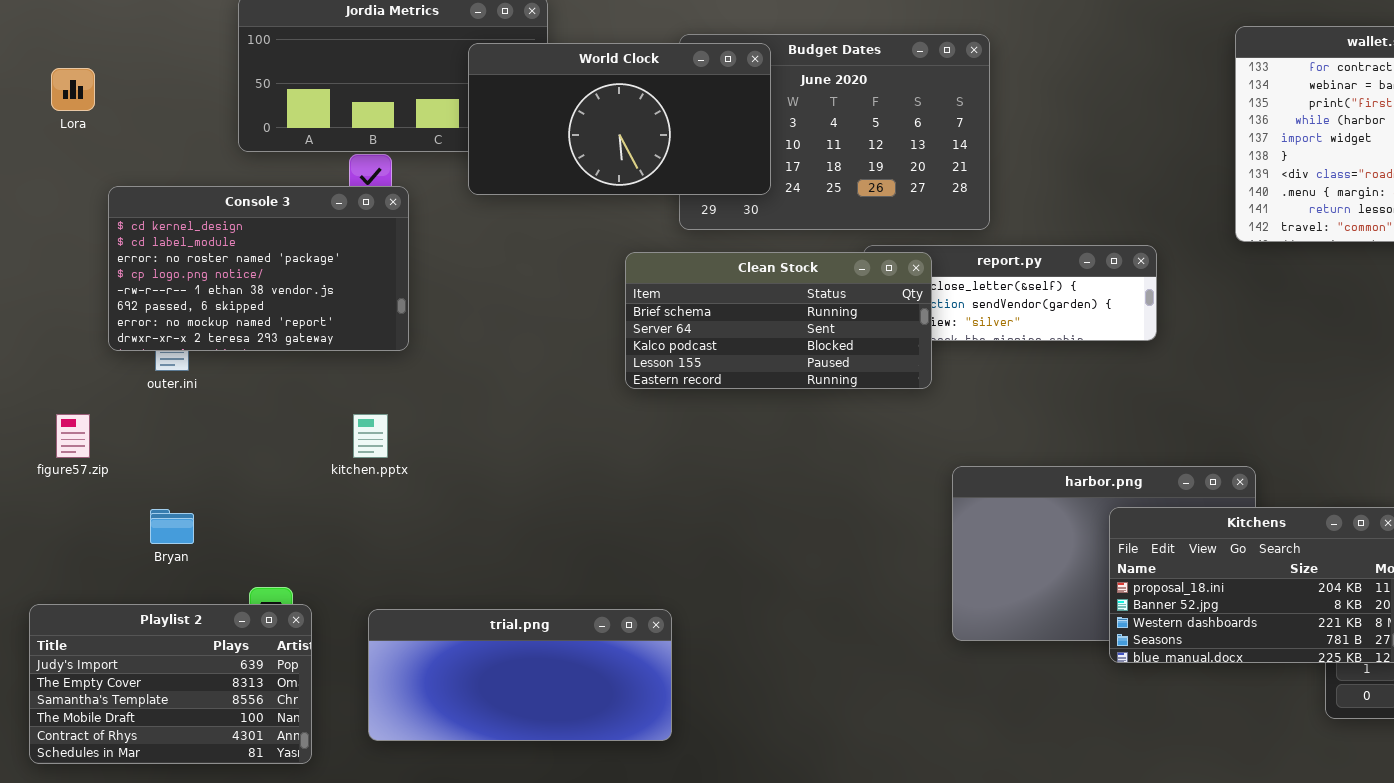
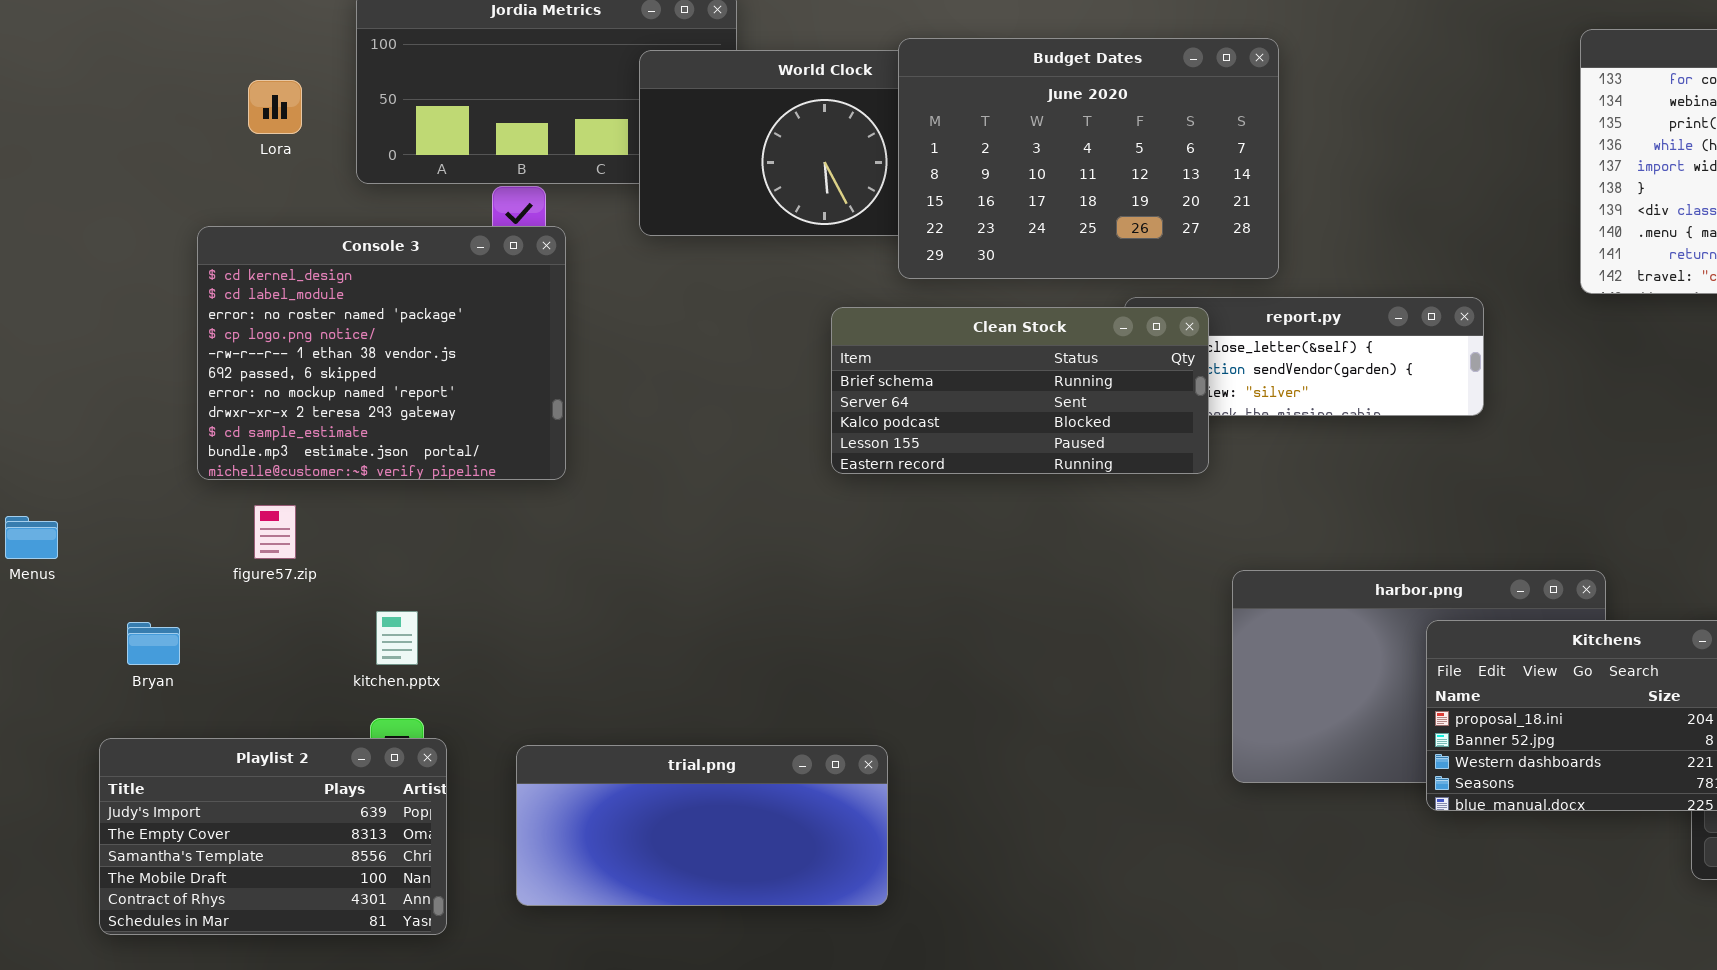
Budget Dates: [679,34,990,230] -> [898,38,1279,279], raised
Lora: [51,68,95,111] -> [248,80,302,134], moved
Console 3: [108,186,409,351] -> [197,226,566,480], resized
figure57.zip: [56,414,90,458] -> [254,505,296,559], moved
kitchen.pptx: [353,414,388,458] -> [376,611,418,665], moved
Bryan: [150,509,194,544] -> [127,622,180,665], moved

